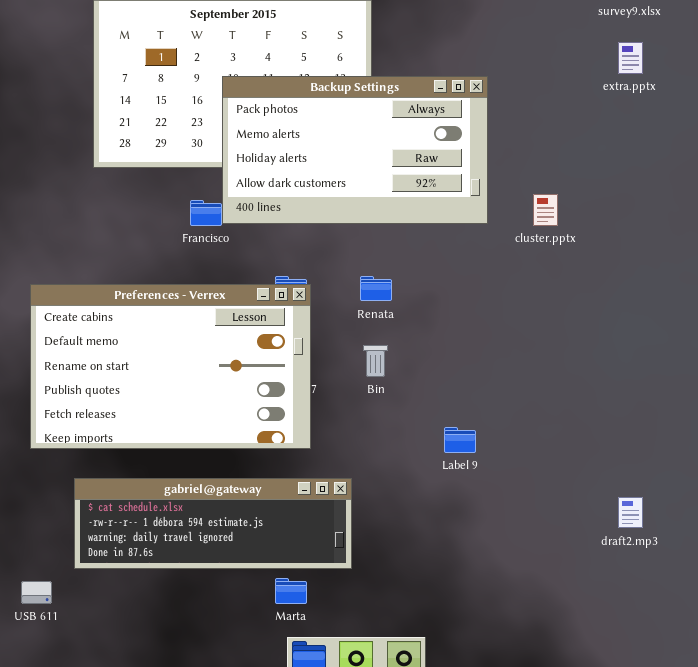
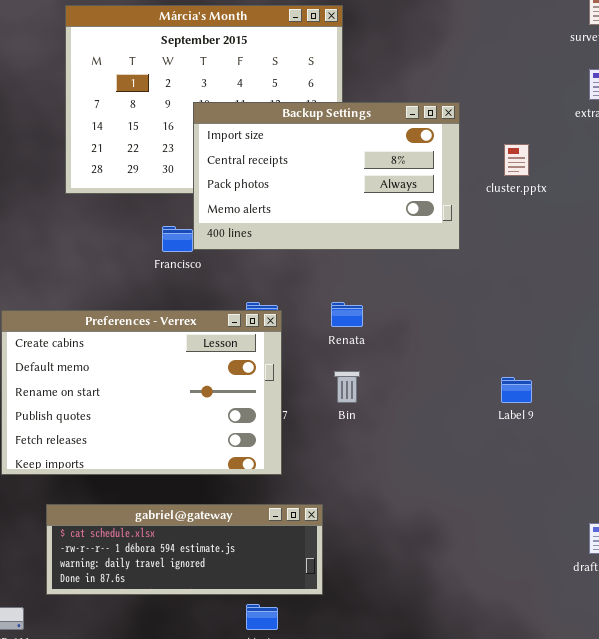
Backup Settings: [222,76,488,224] -> [193,102,460,250], scrolled up 2 rows
cluster.pptx: [533,194,558,226] -> [504,144,529,176], moved
Label 9: [444,427,476,453] -> [501,377,532,403], moved

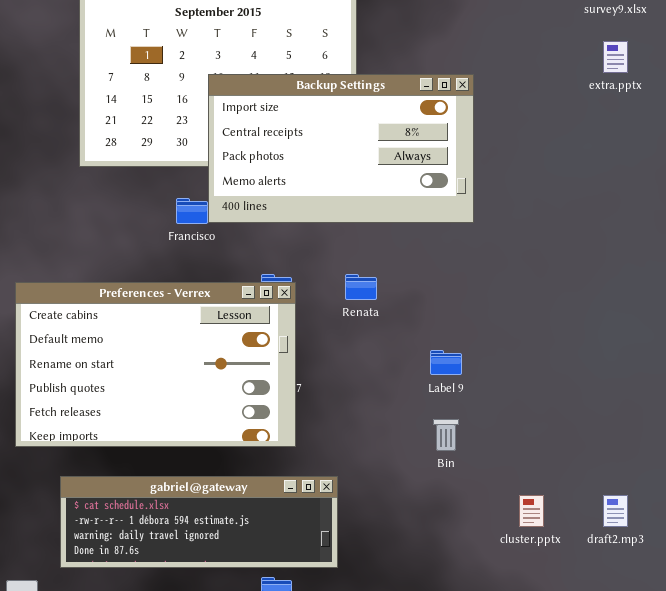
cluster.pptx: [504,144,529,176] -> [519,495,544,527], moved
Bin: [334,371,360,403] -> [433,419,459,451], moved
Label 9: [501,377,532,403] -> [430,350,462,375], moved

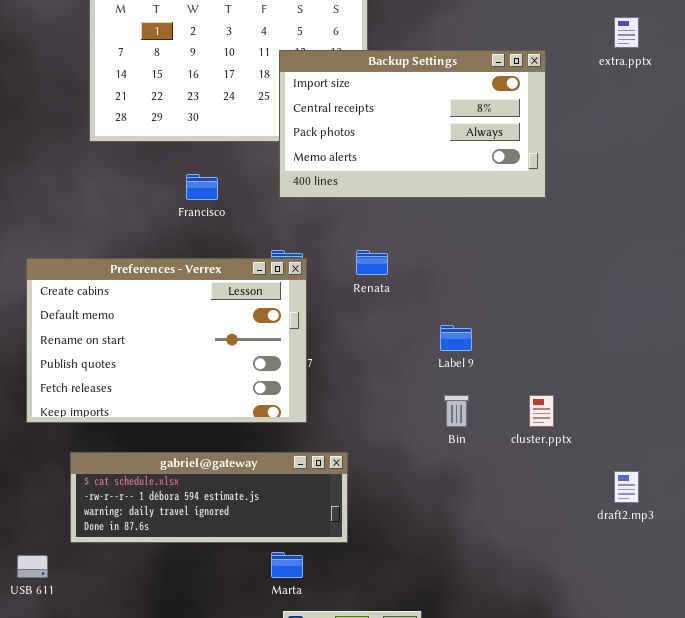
Backup Settings: [208,74,474,223] -> [279,50,546,198], moved
cluster.pptx: [519,495,544,527] -> [529,395,554,427], moved

